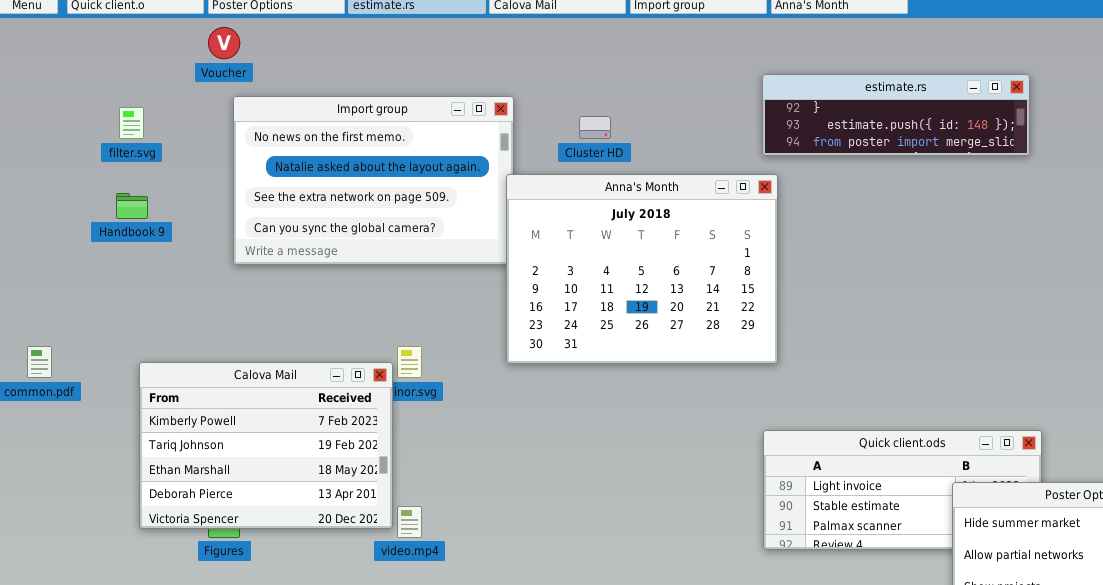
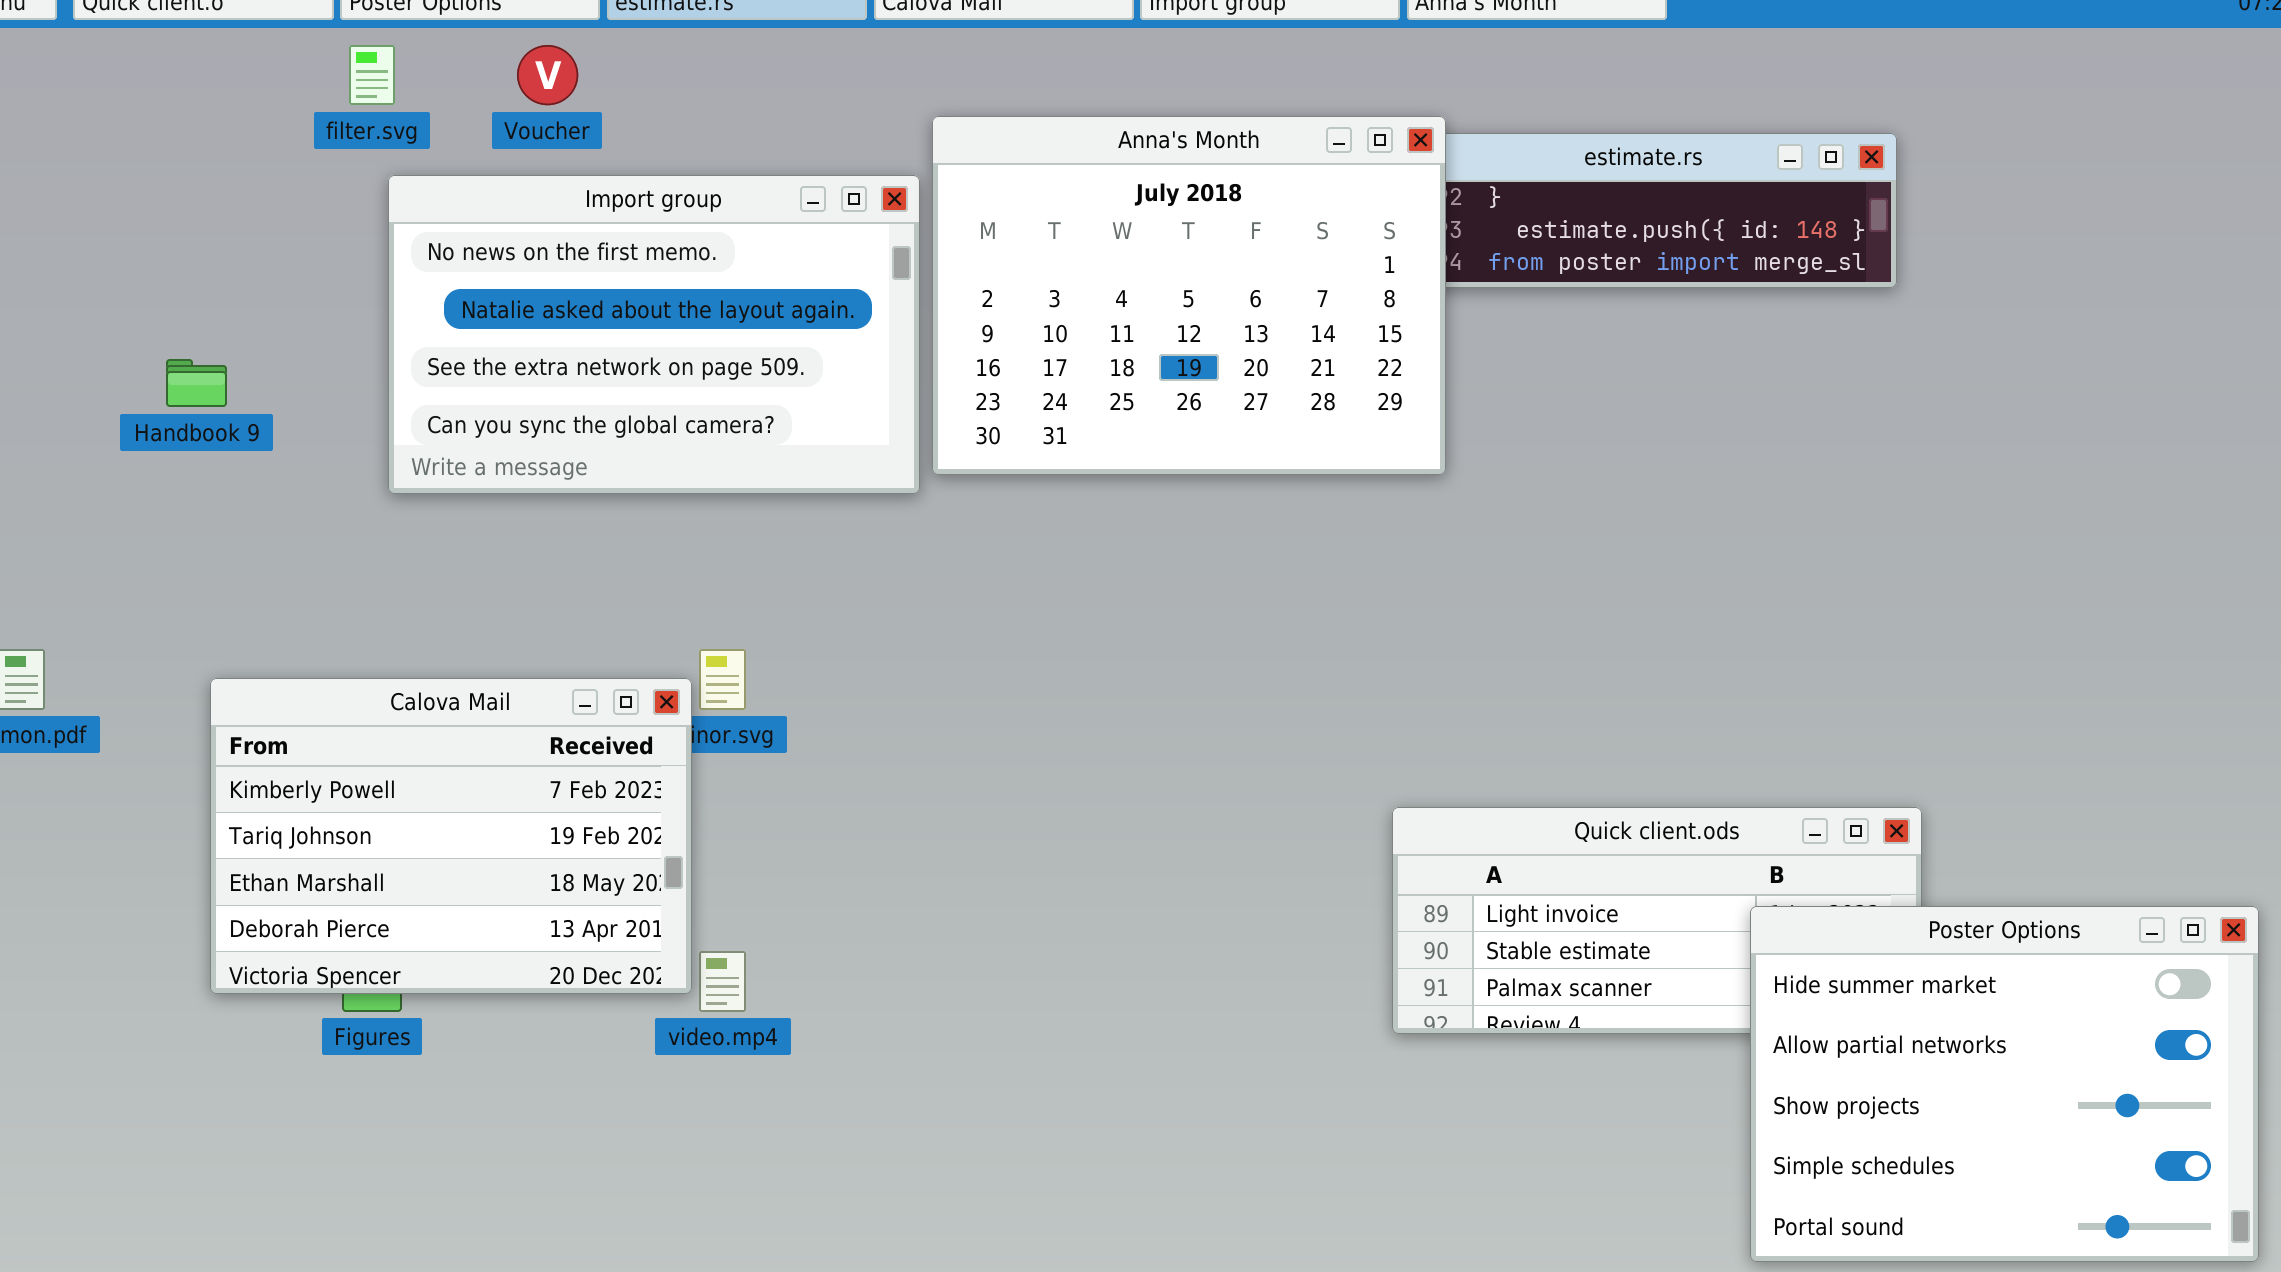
Voucher: [208,27,240,59] -> [517,45,578,105], moved
filter.svg: [119,107,144,139] -> [349,45,395,105], moved
Anna's Month: [506,174,778,364] -> [932,116,1446,475], moved

